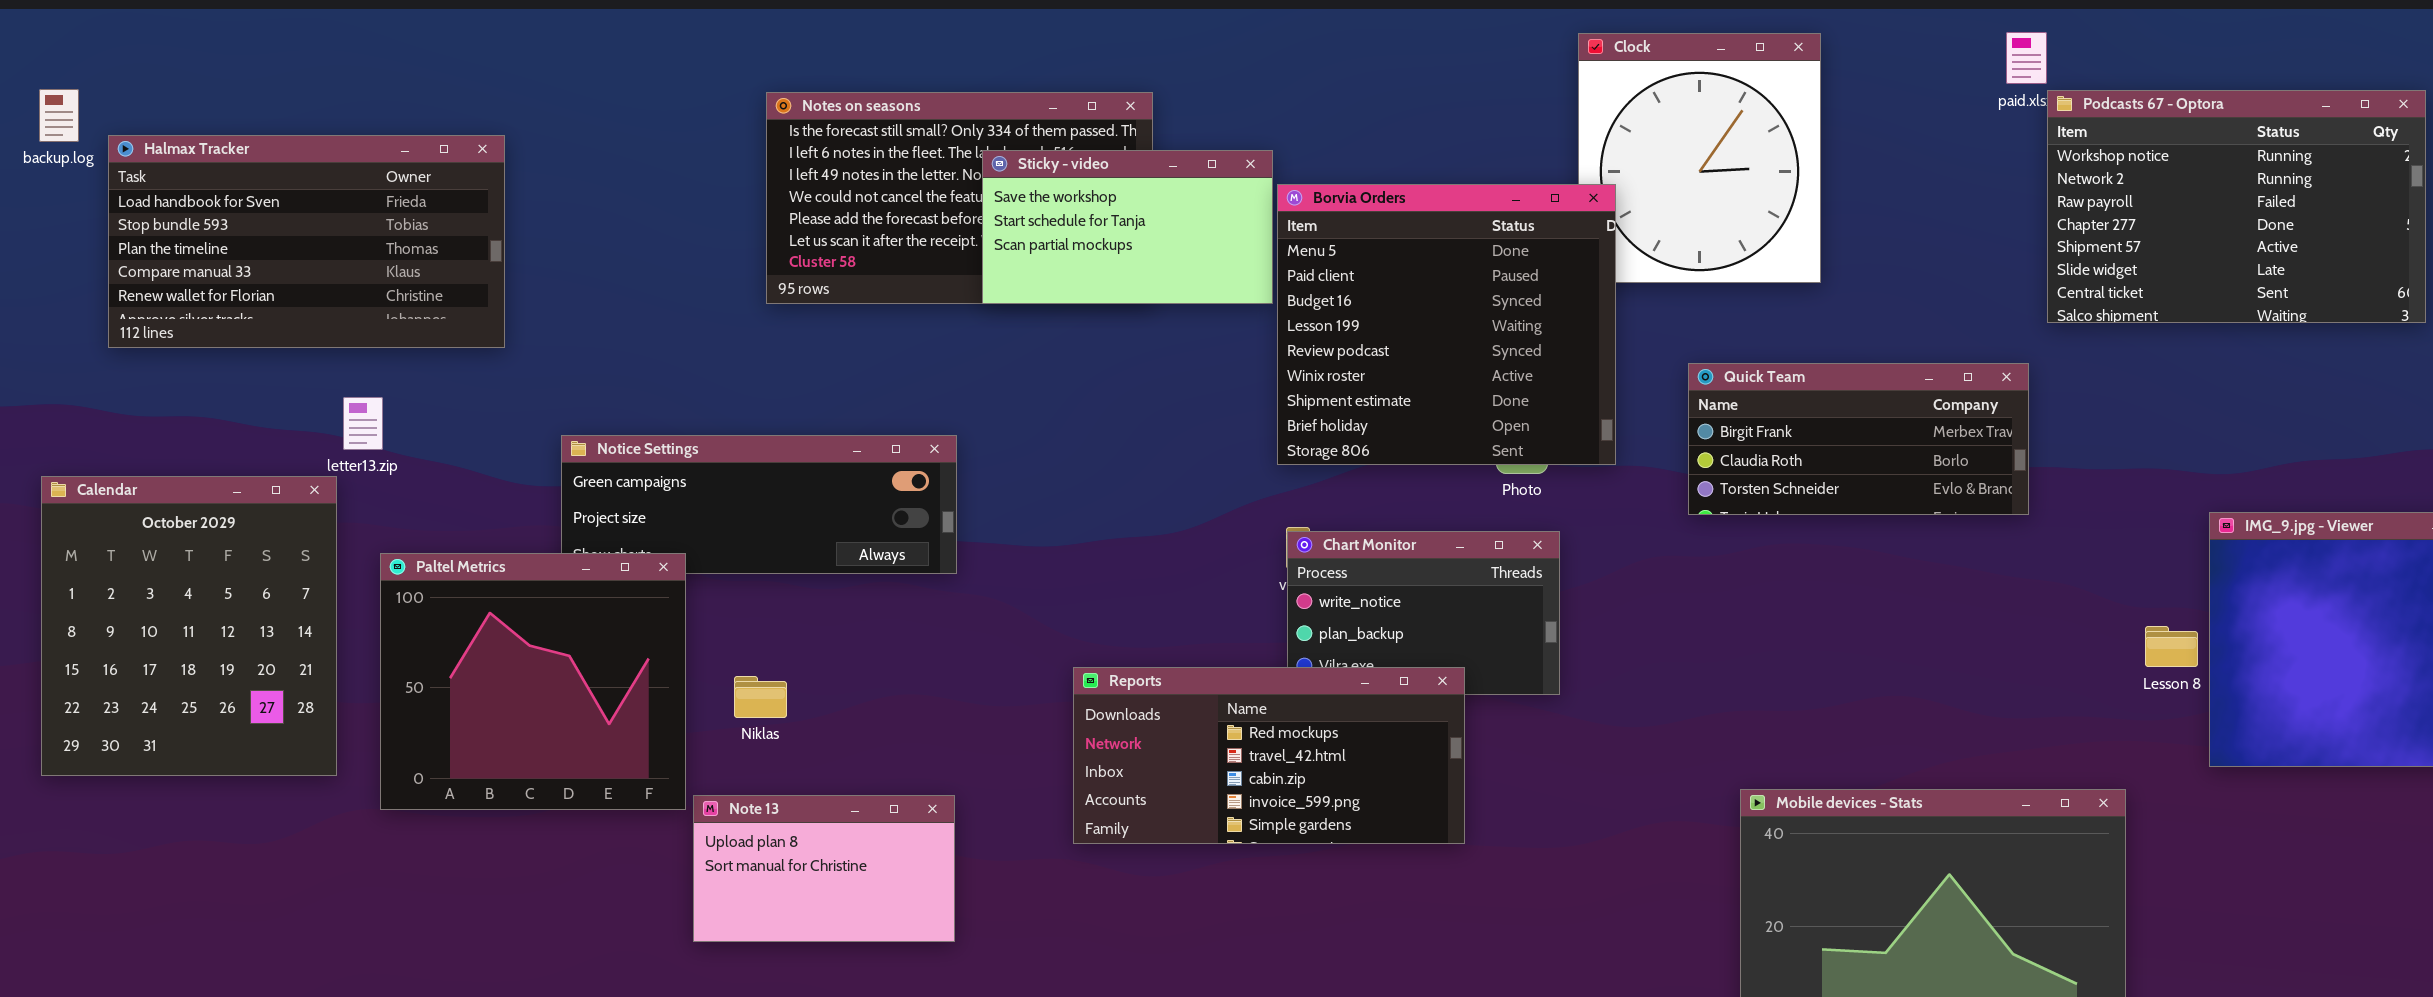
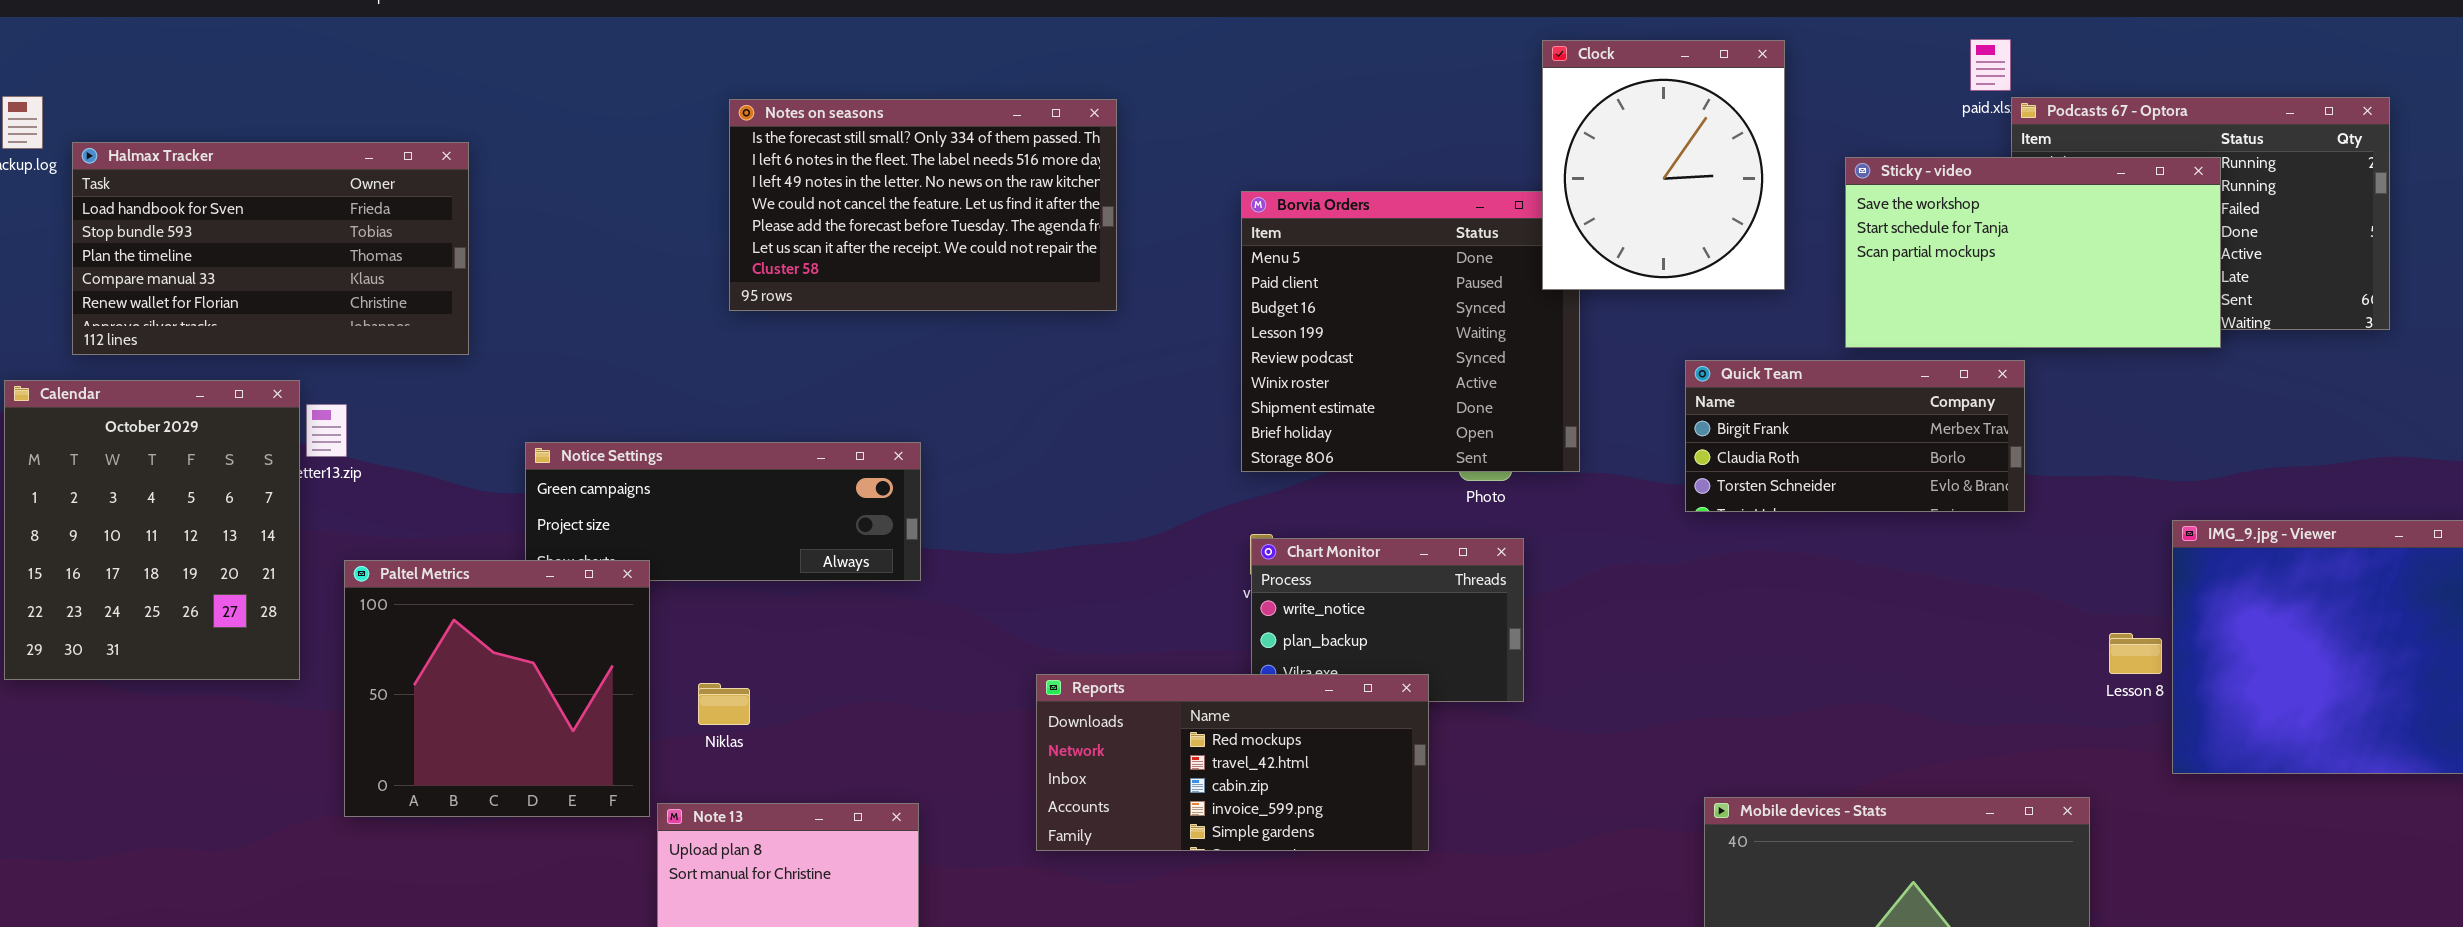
Clock: [1578,33,1821,283] -> [1542,40,1785,290], raised
Sticky - video: [982,150,1273,304] -> [1845,157,2221,348], moved, resized
Quick Team: [1688,363,2029,515] -> [1685,360,2025,512], moved
Calendar: [41,476,337,776] -> [4,380,300,680], moved

